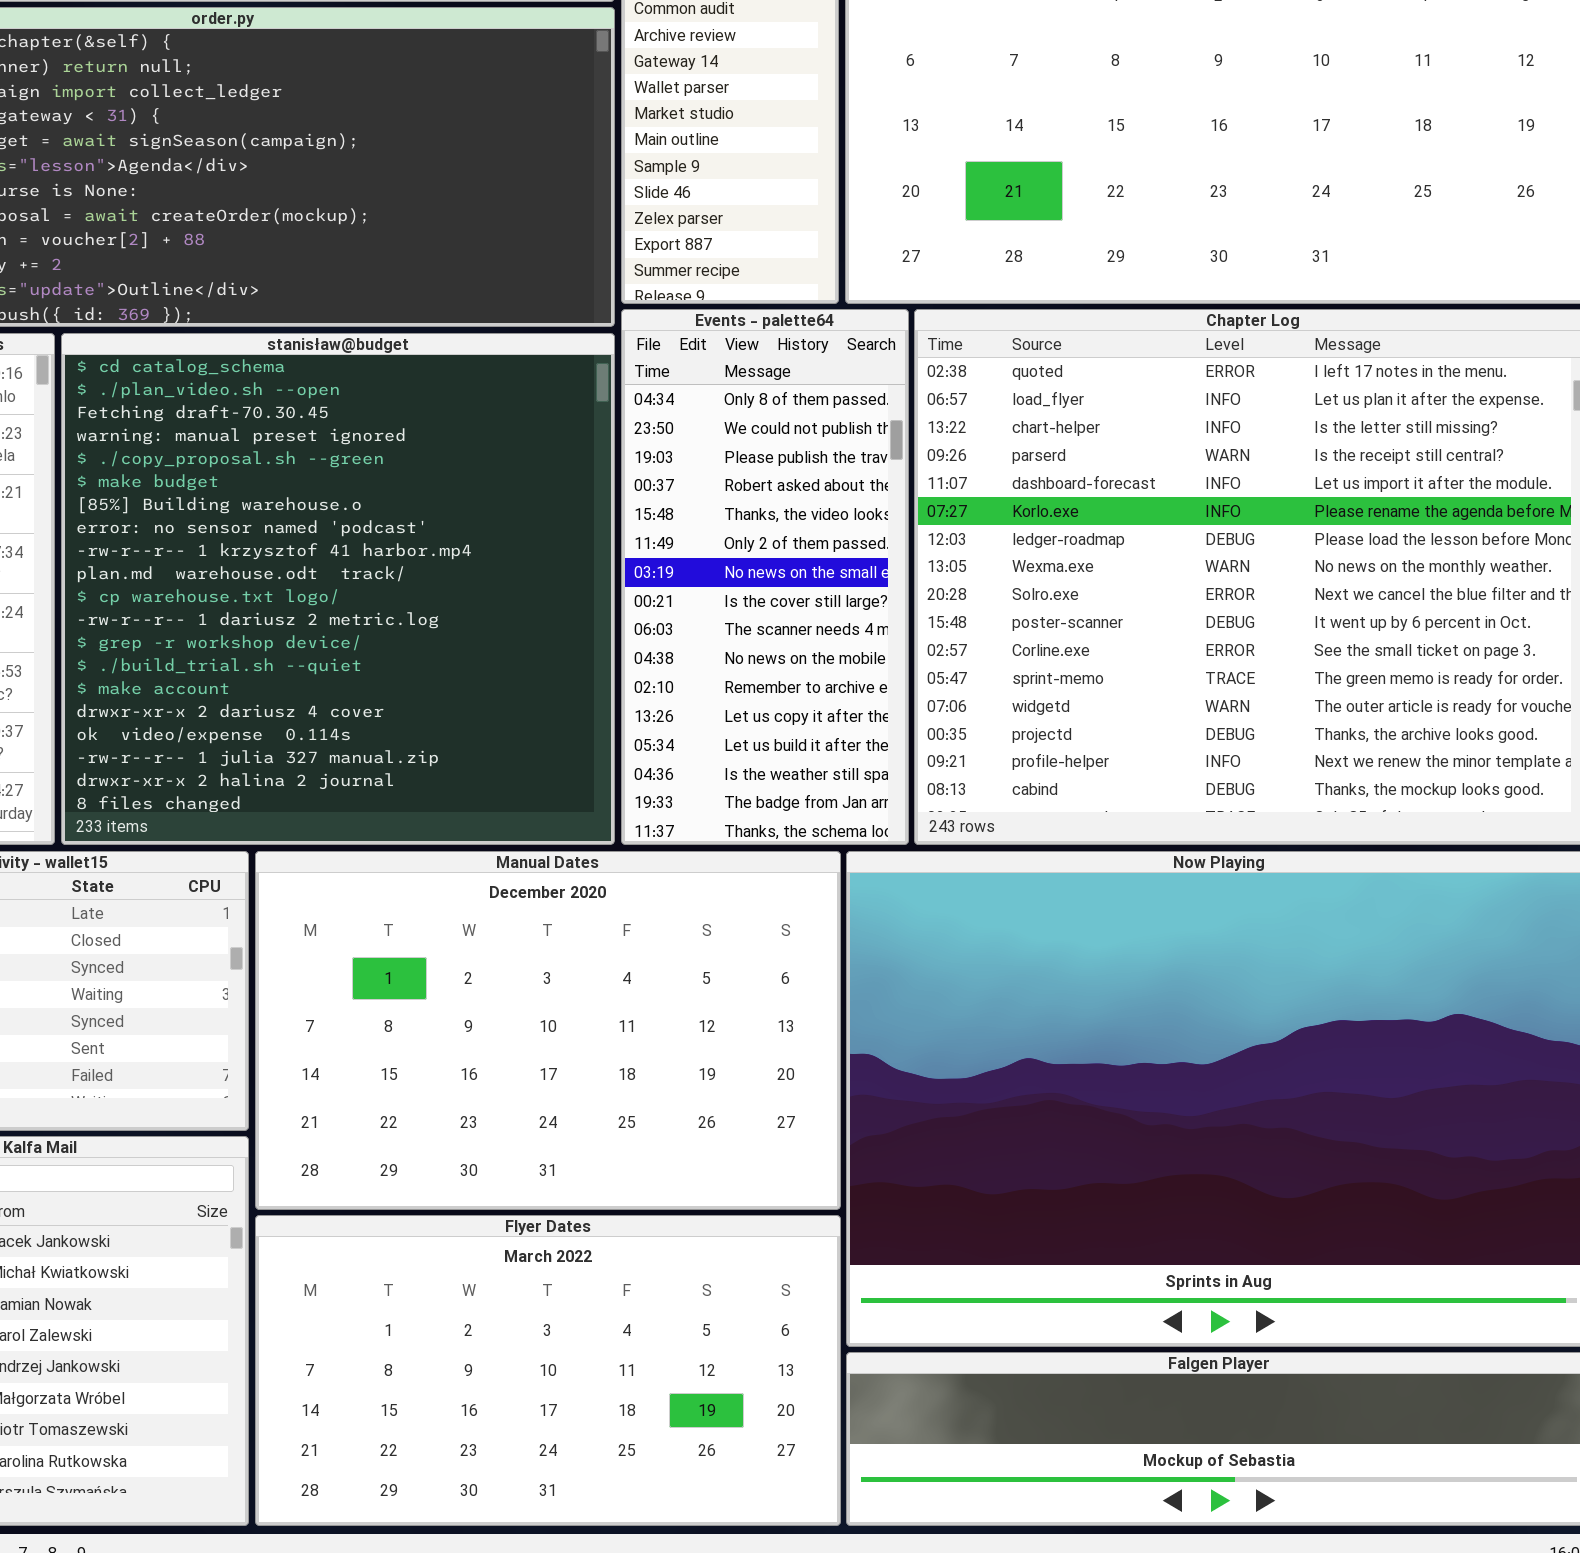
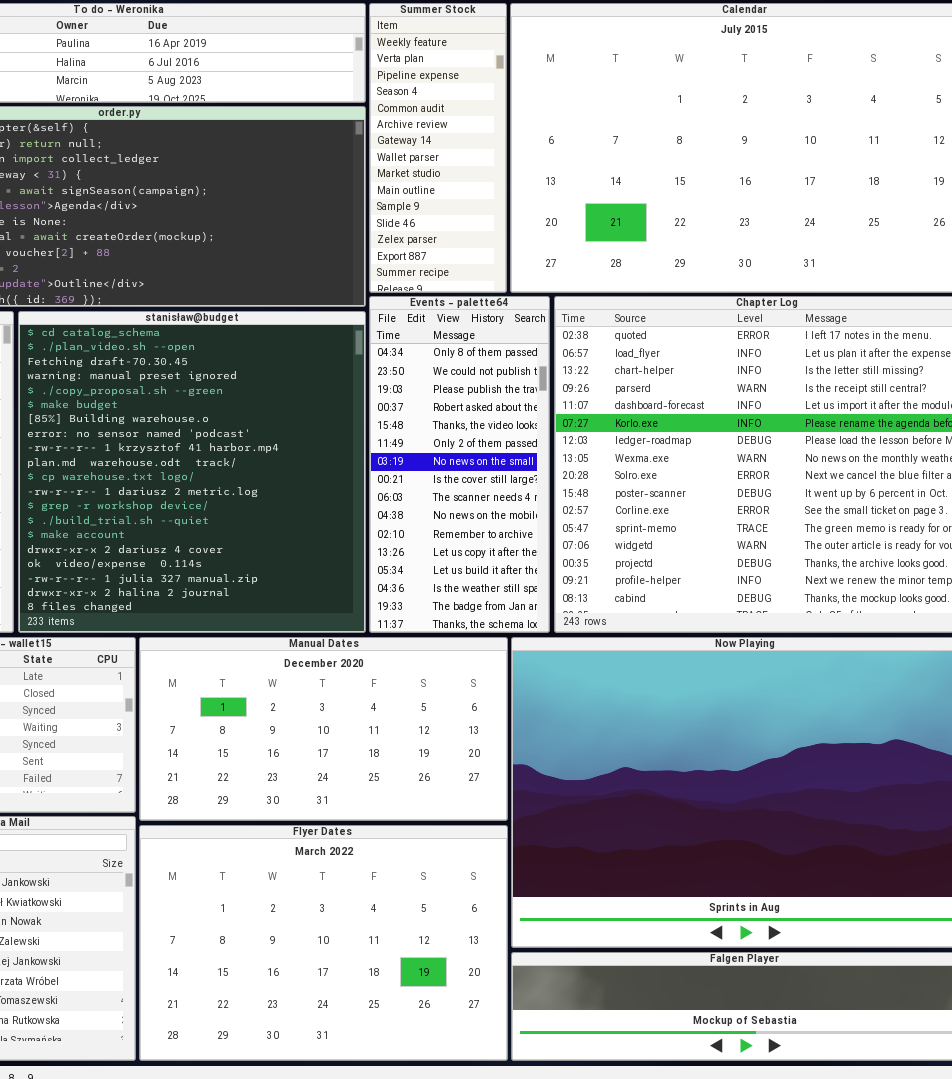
Manual Dates: [255,851,841,1210] -> [139,637,508,821], resized
Flyer Dates: [255,1215,841,1526] -> [139,825,508,1061], resized

